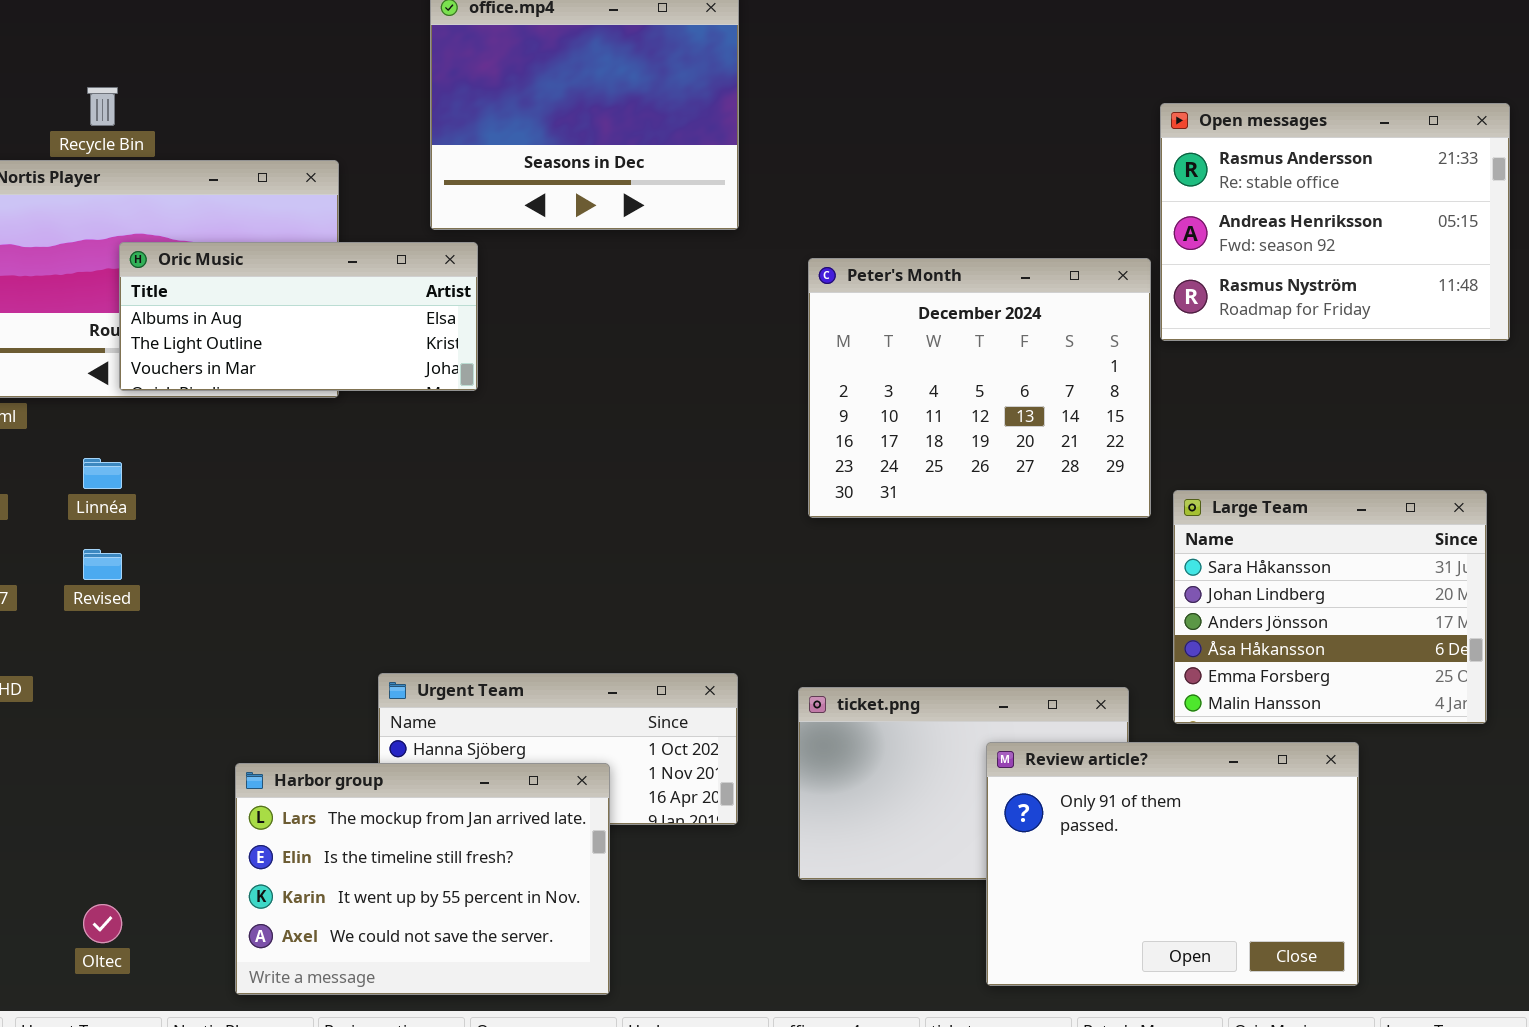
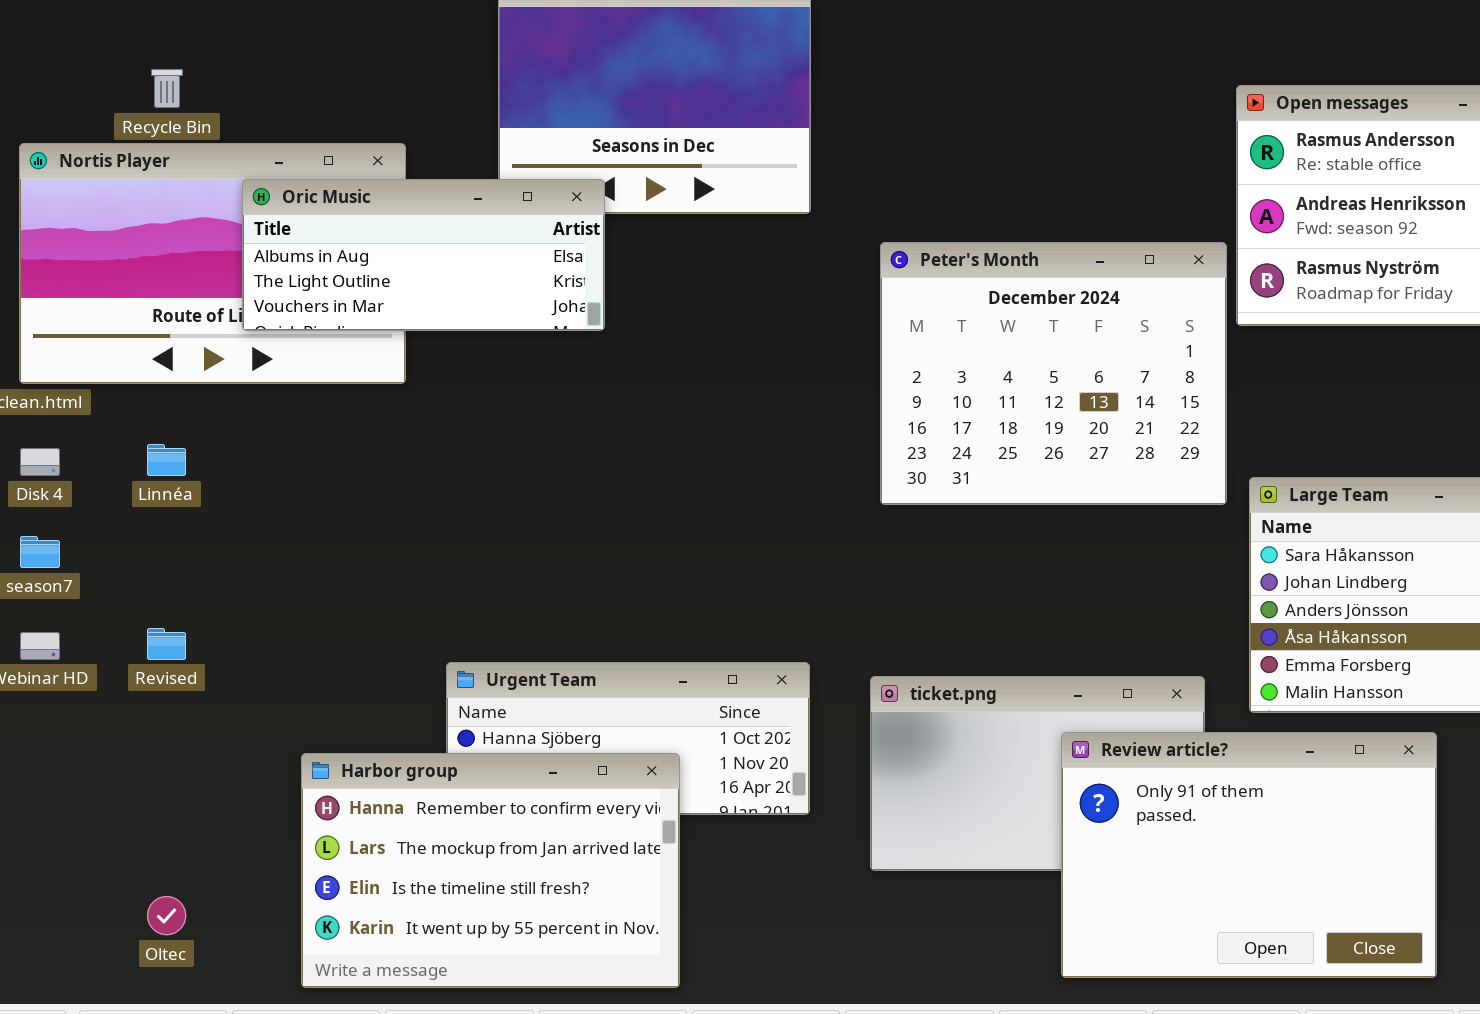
Oric Music: [119,242,478,391] -> [242,179,605,331], moved
Revised: [83,549,122,580] -> [147,628,186,660], moved
Harbor group: [235,763,610,995] -> [301,753,680,988], scrolled up 1 row

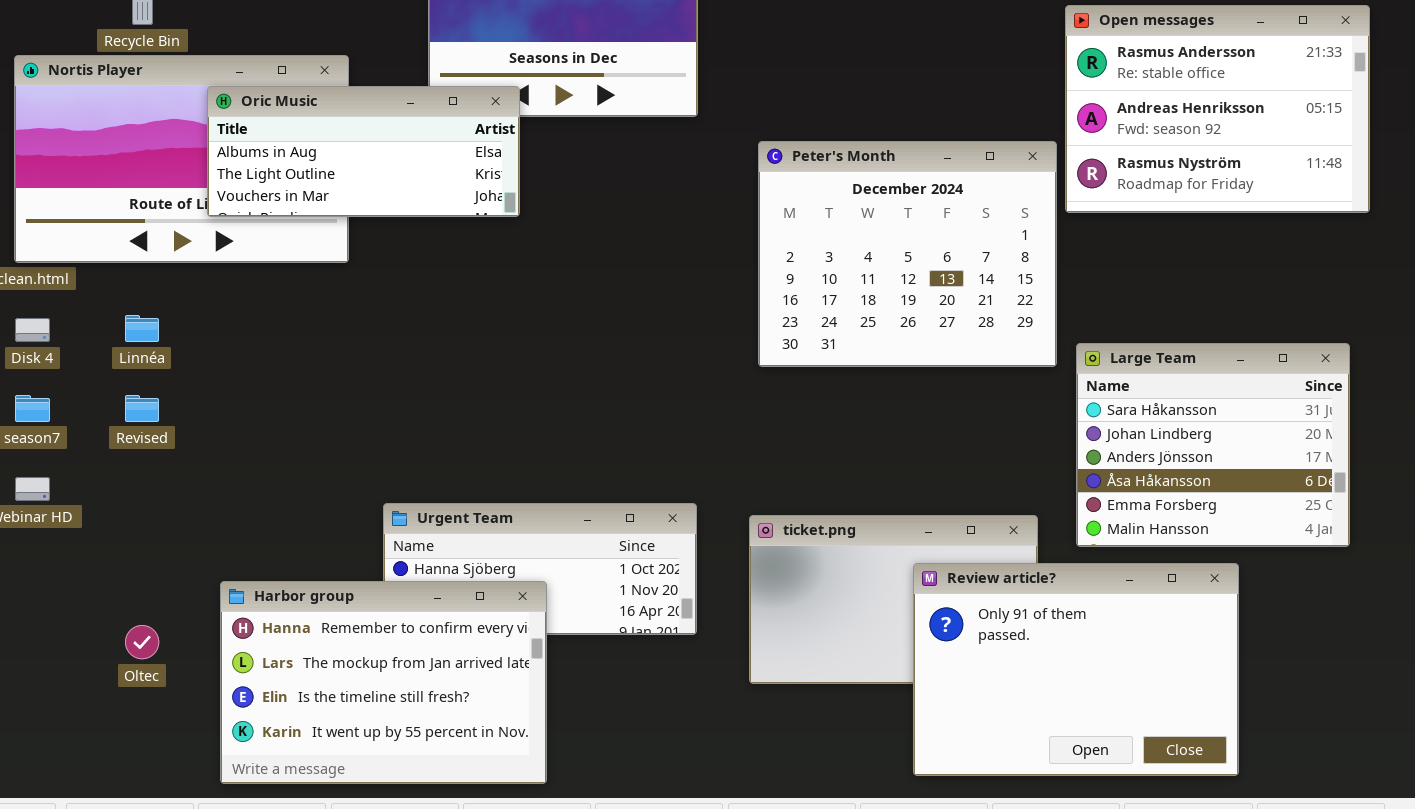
Revised: [147,628,186,660] -> [125,395,159,422], moved
Harbor group: [301,753,680,988] -> [220,581,547,784], moved
Oltec: [147,896,186,935] -> [125,625,159,659], moved

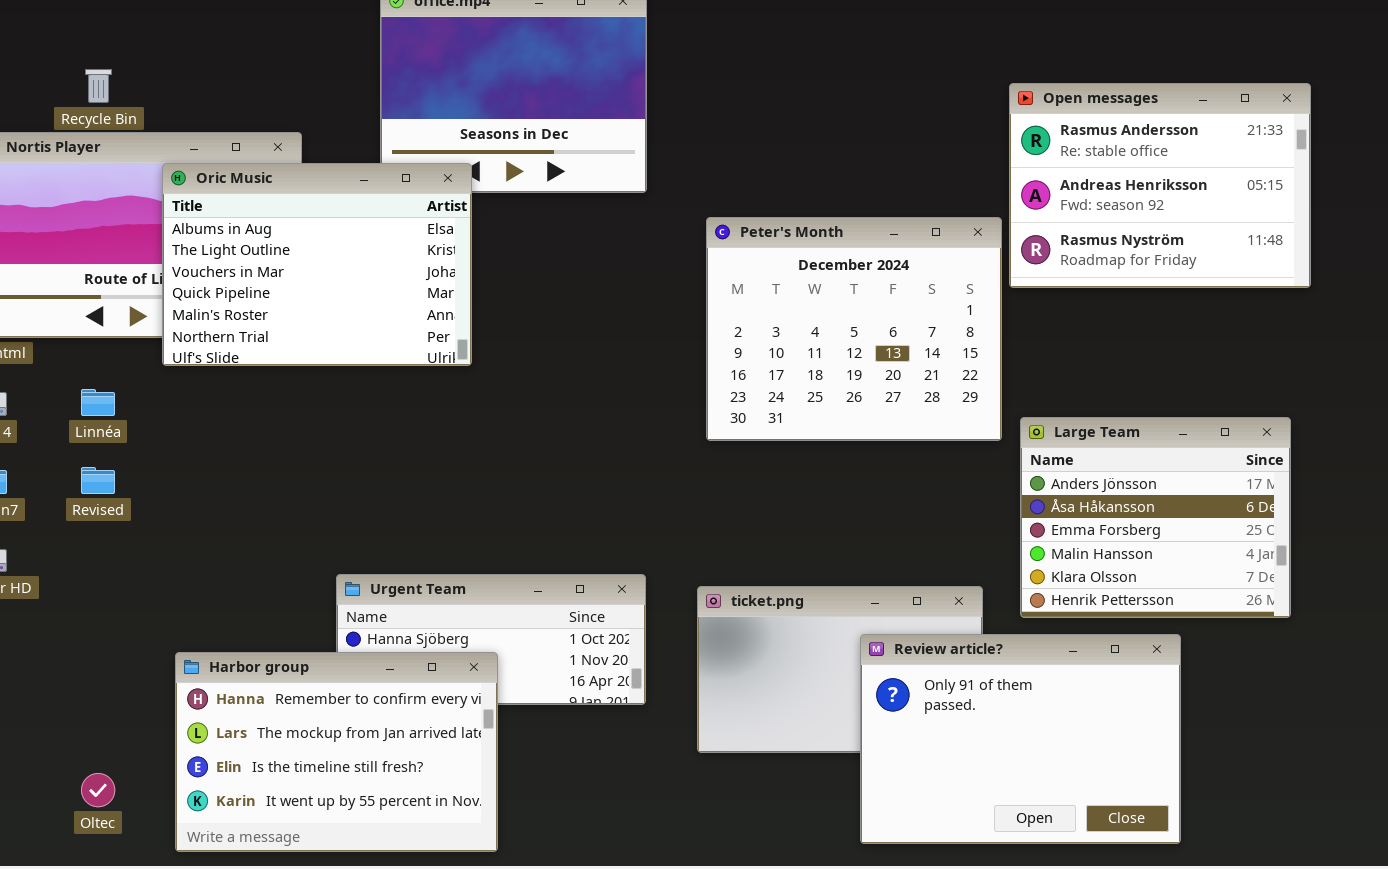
Oric Music: [207,86,520,217] -> [162,163,472,366], resized
Large Team: [1076,343,1350,547] -> [1020,417,1291,618], scrolled down 2 rows
Oltec: [125,625,159,659] -> [81,773,115,807], moved

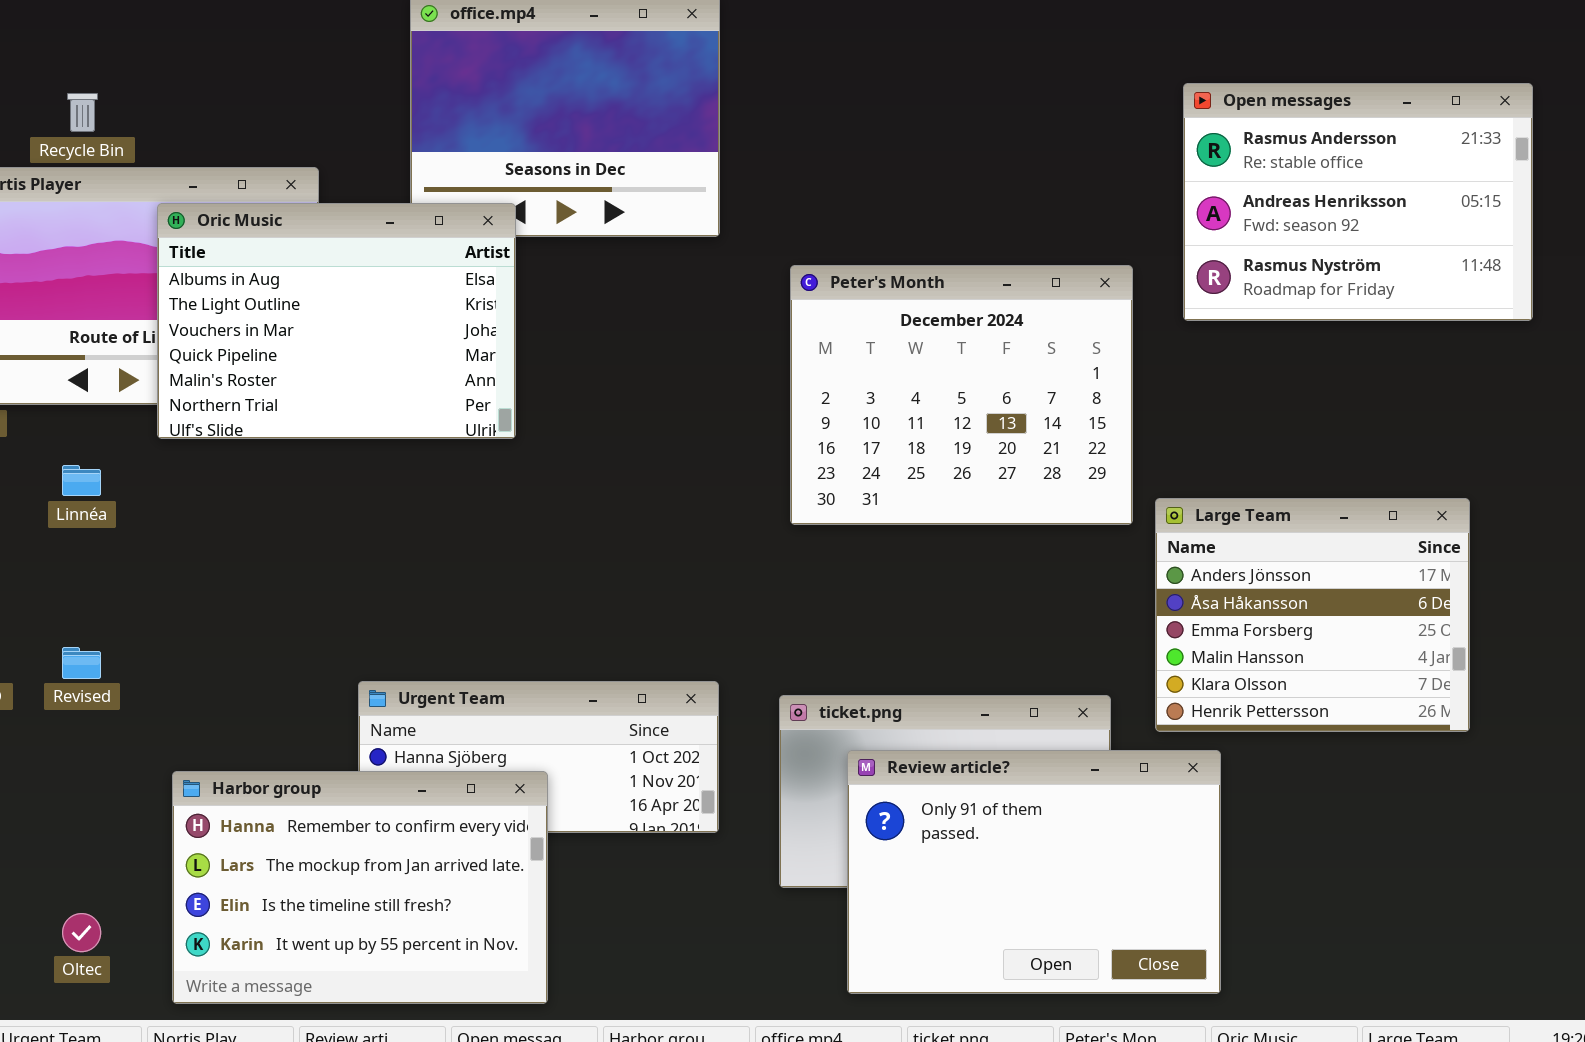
Open messages: [1009,83,1311,288] -> [1183,83,1533,321], moved
Revised: [81,467,115,494] -> [62,647,101,679], moved
Review article?: [860,634,1181,844] -> [847,750,1221,994], moved

